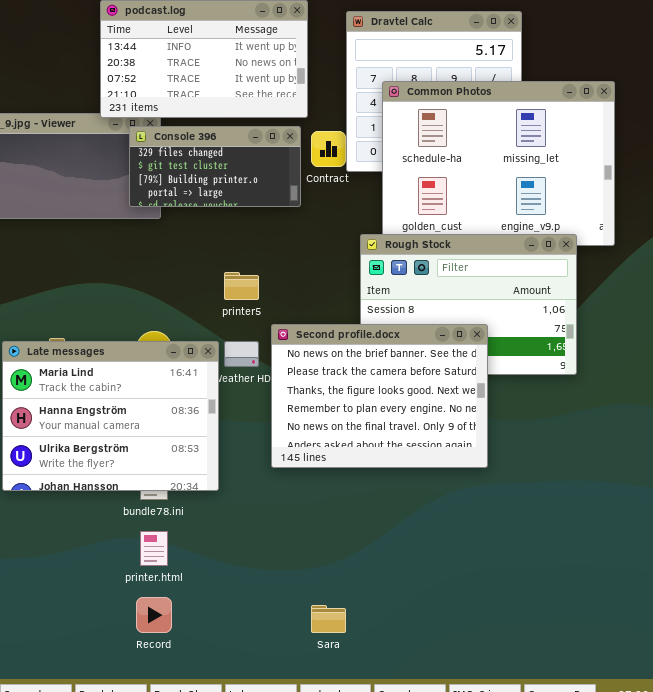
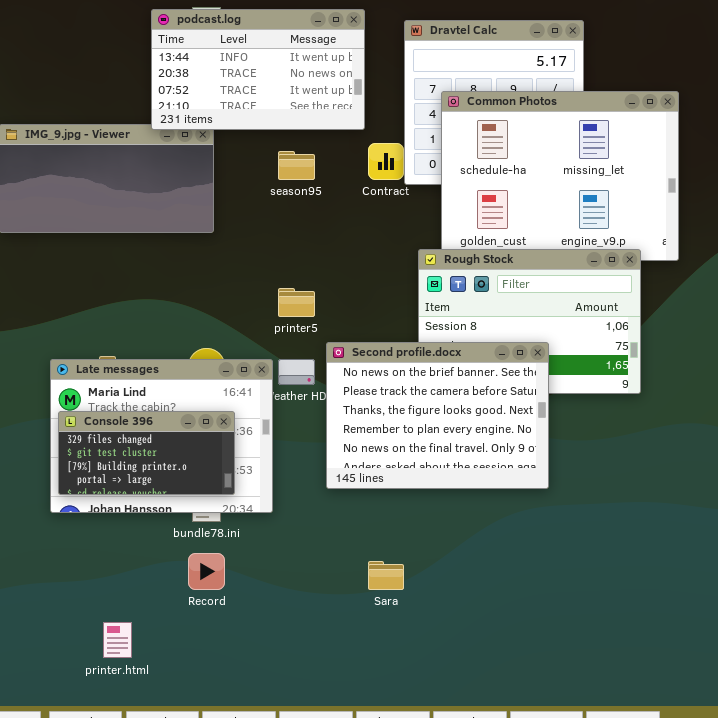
Console 396: [129,126,301,207] -> [58,411,235,495], moved
printer.html: [140,531,168,566] -> [103,622,132,658], moved
Record: [136,597,172,633] -> [188,553,225,590], moved
Sara: [311,605,346,633] -> [368,561,404,590], moved

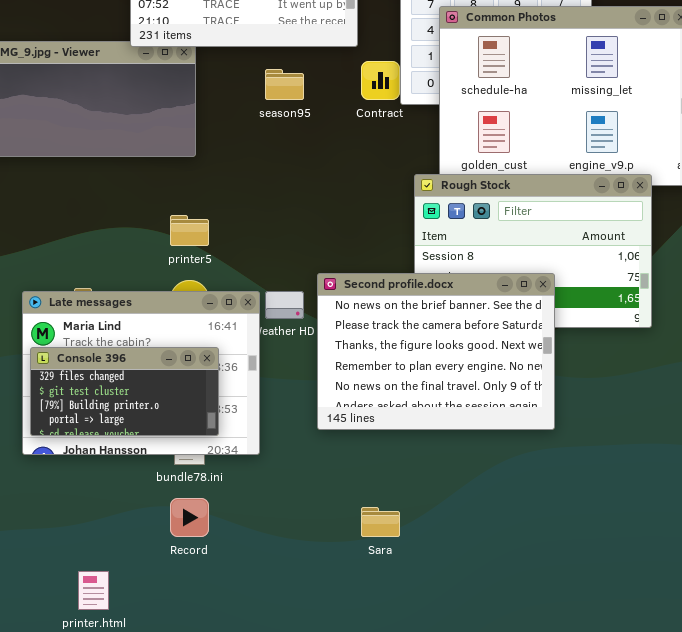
printer5: [278,288,315,317] -> [170,215,209,246], moved

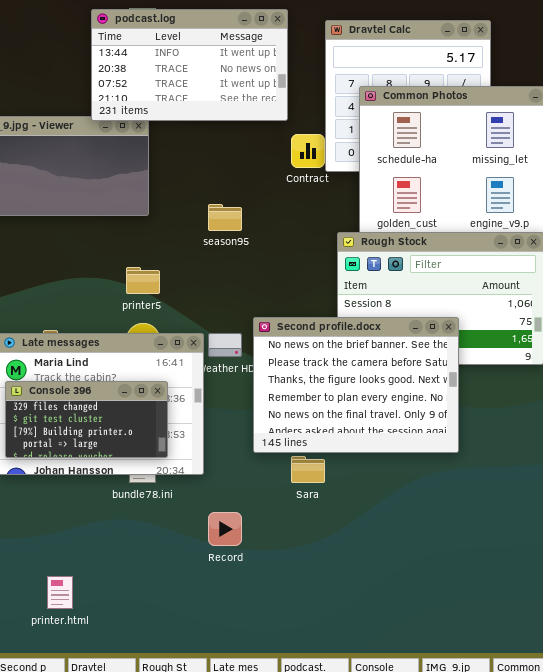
season95: [265,69,304,100] -> [208,204,242,231], moved
Record: [170,498,209,537] -> [208,512,242,546], moved
Sara: [361,507,400,537] -> [291,456,325,483], moved

